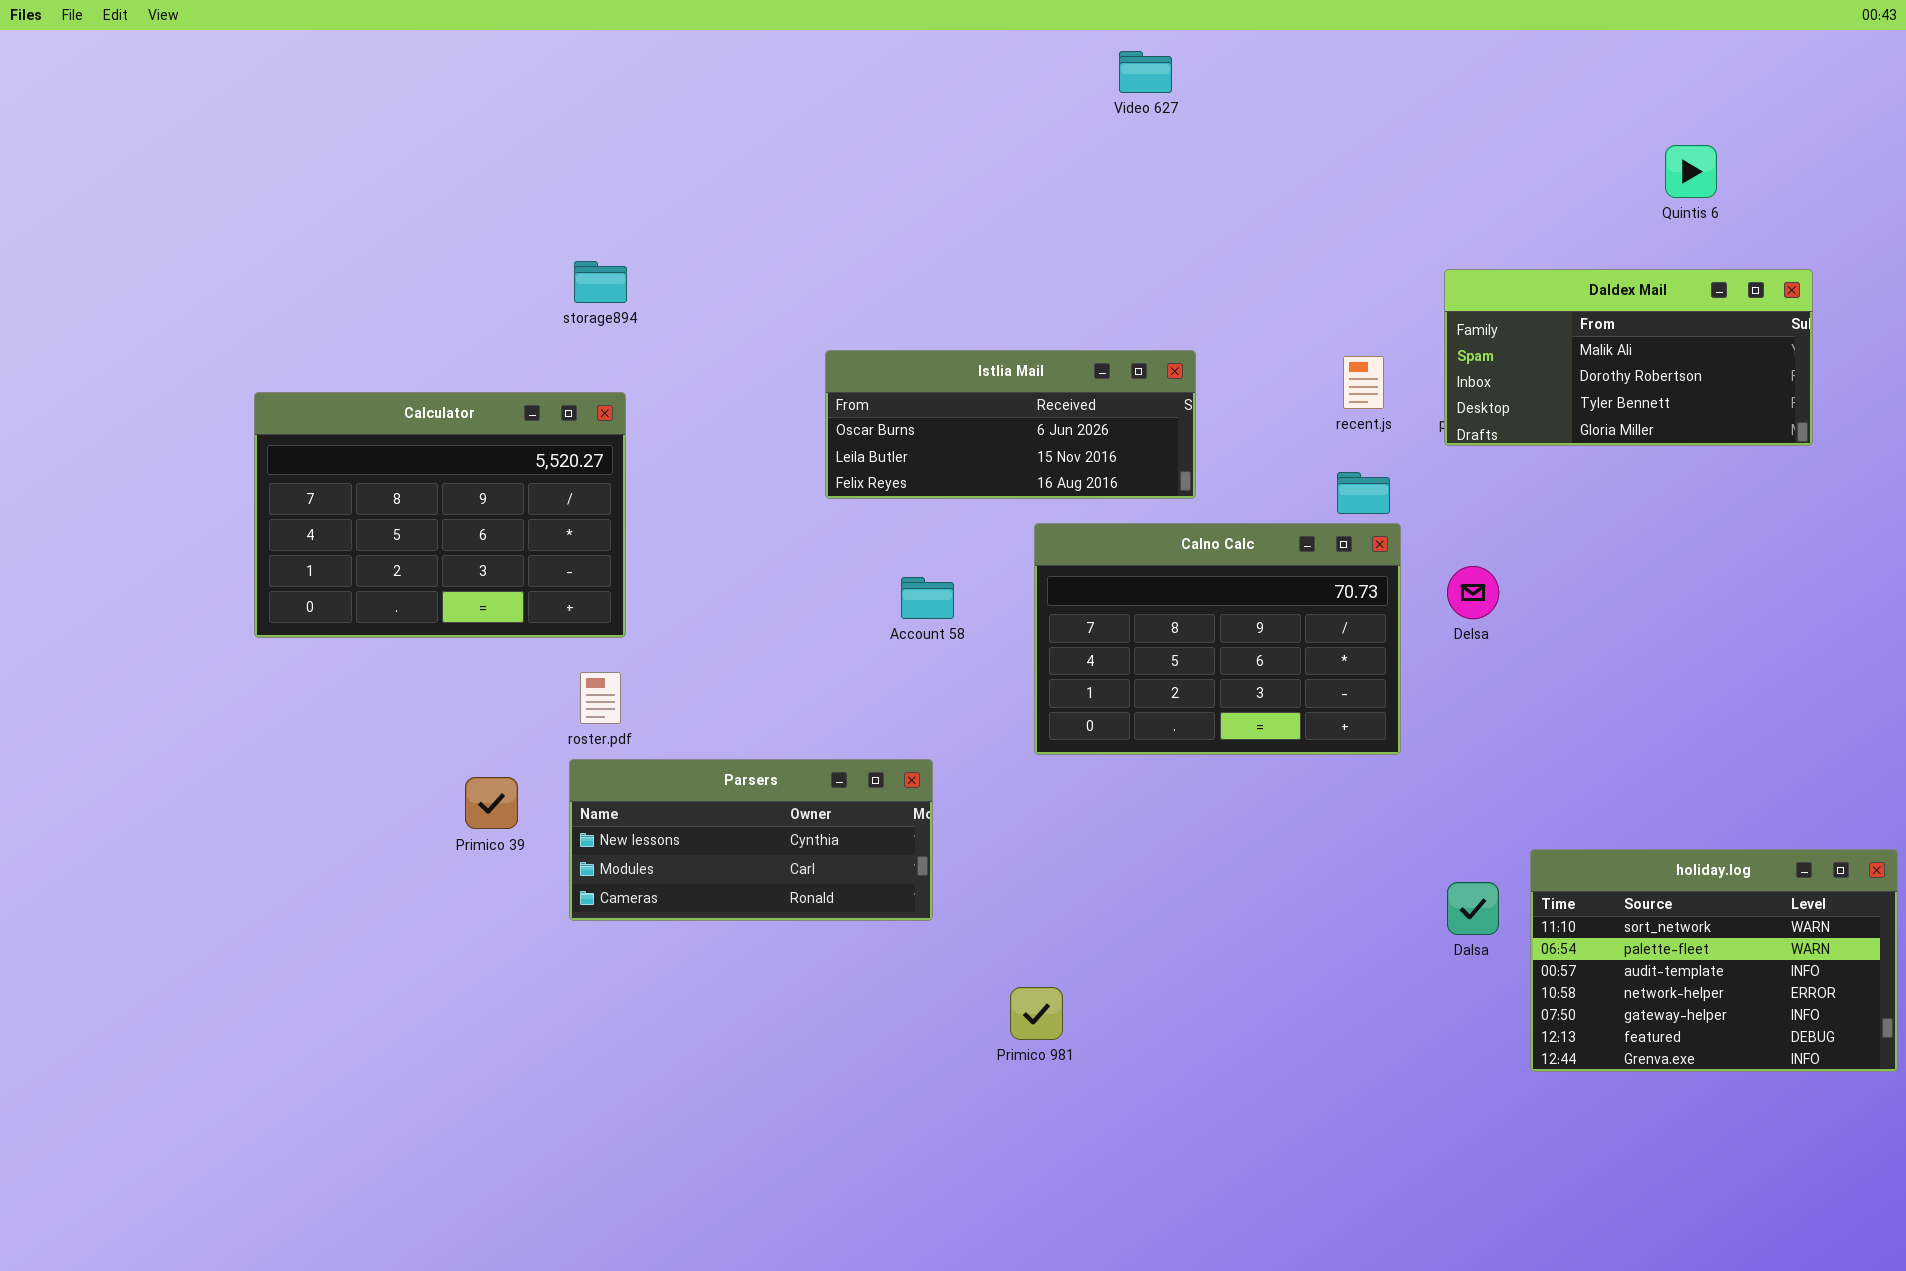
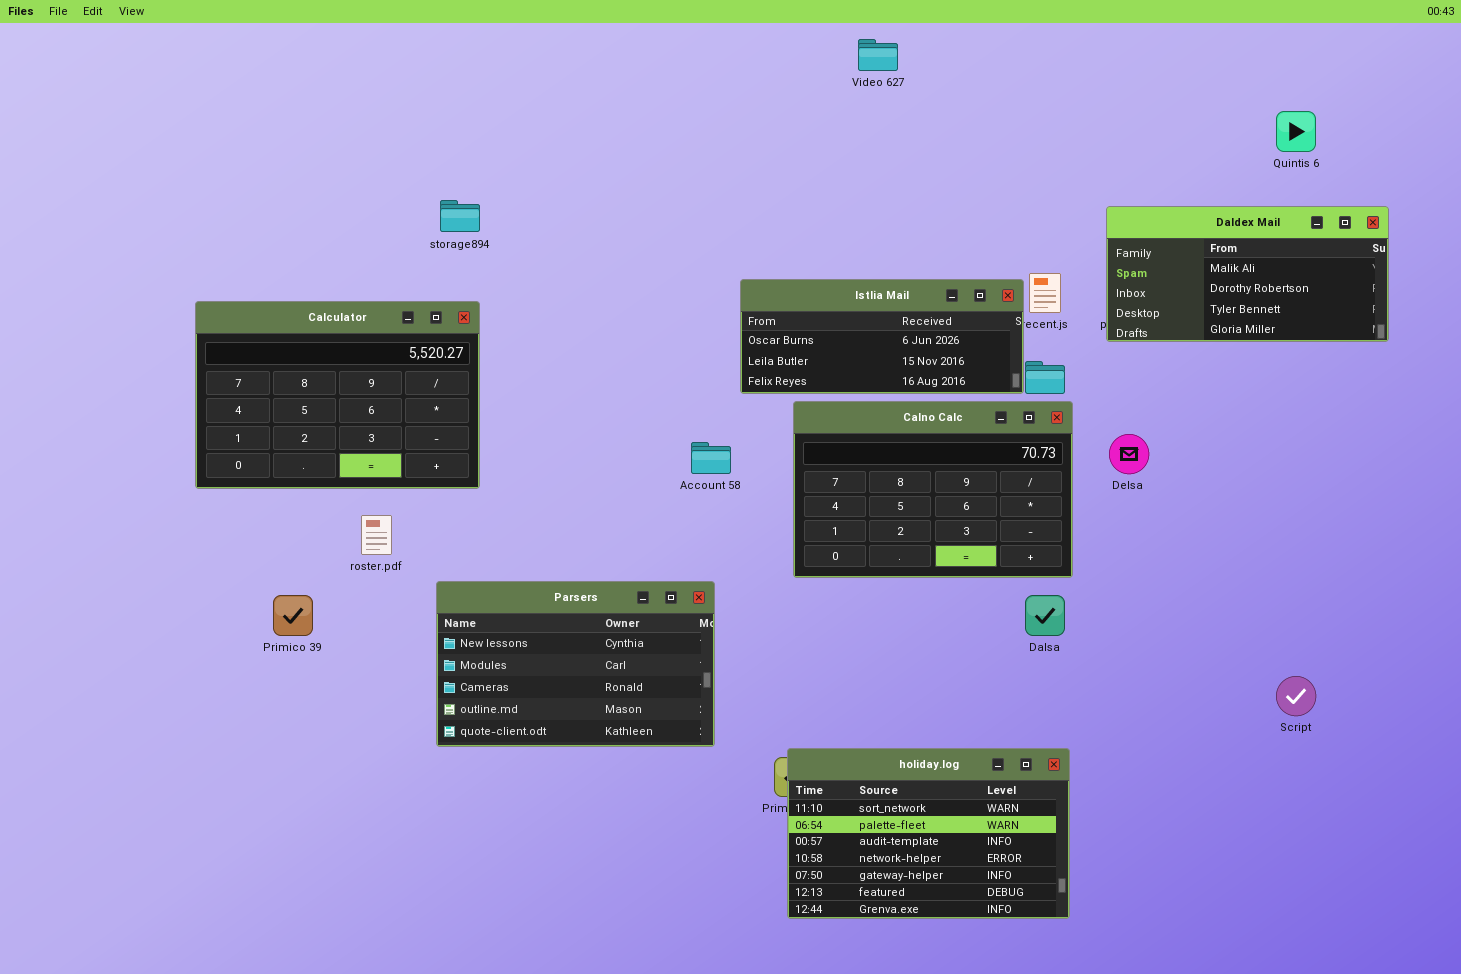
Istlia Mail: [825,350,1196,499] -> [740,279,1024,394], moved
roster.pdf: [580,672,621,724] -> [361,515,392,555], moved
Parsers: [569,759,933,921] -> [436,581,715,747], resized
Primico 39: [465,777,518,829] -> [273,595,313,636], moved
holiday.log: [1530,849,1898,1072] -> [787,748,1070,919], moved
Dalsa: [1447,882,1499,935] -> [1025,595,1065,636], moved

